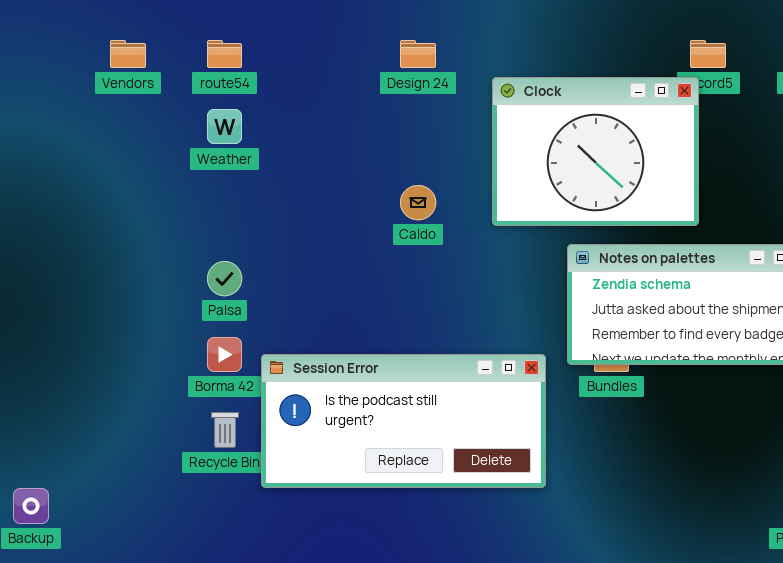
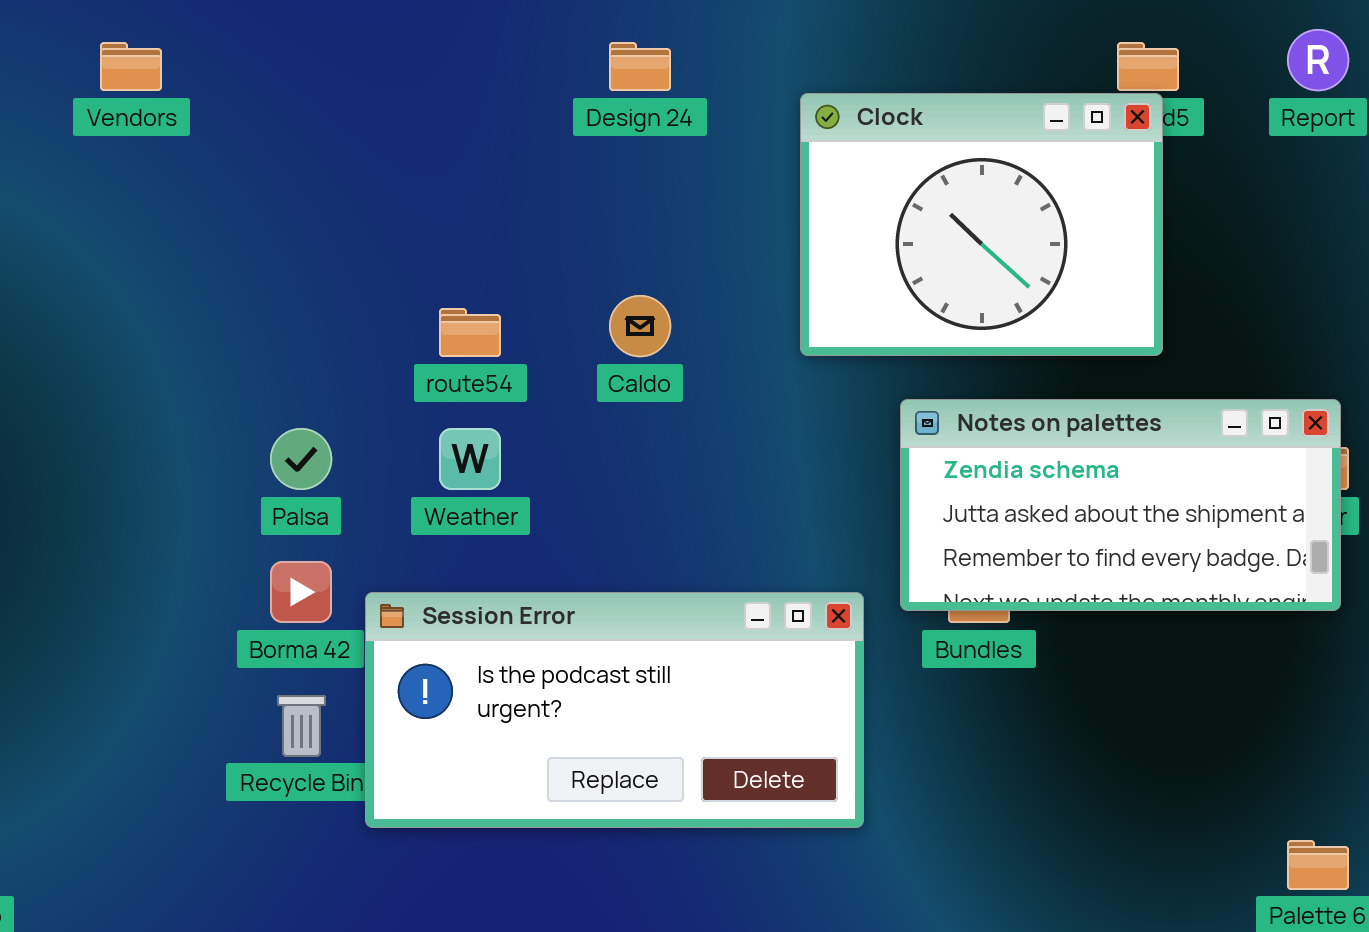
route54: [207,40,242,68] -> [439,308,501,357], moved
Clock: [492,77,699,226] -> [800,93,1163,356], moved
Weather: [207,109,242,144] -> [439,428,501,490], moved

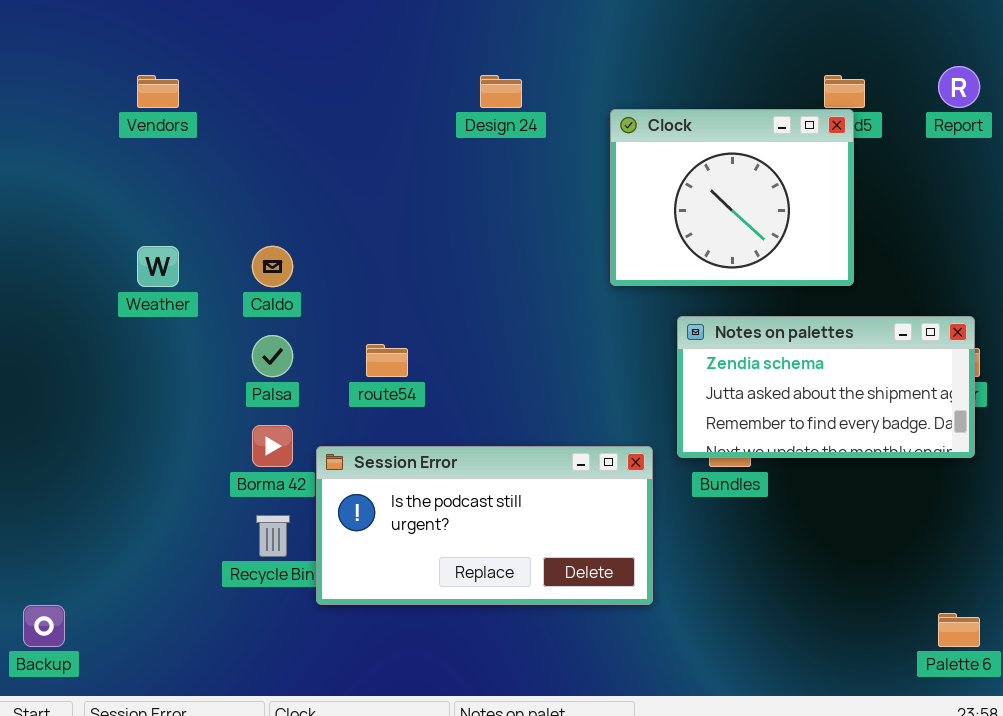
Caldo: [609,295,671,357] -> [252,246,293,287], moved
route54: [439,308,501,357] -> [366,344,408,377], moved
Weather: [439,428,501,490] -> [137,246,179,287], moved

